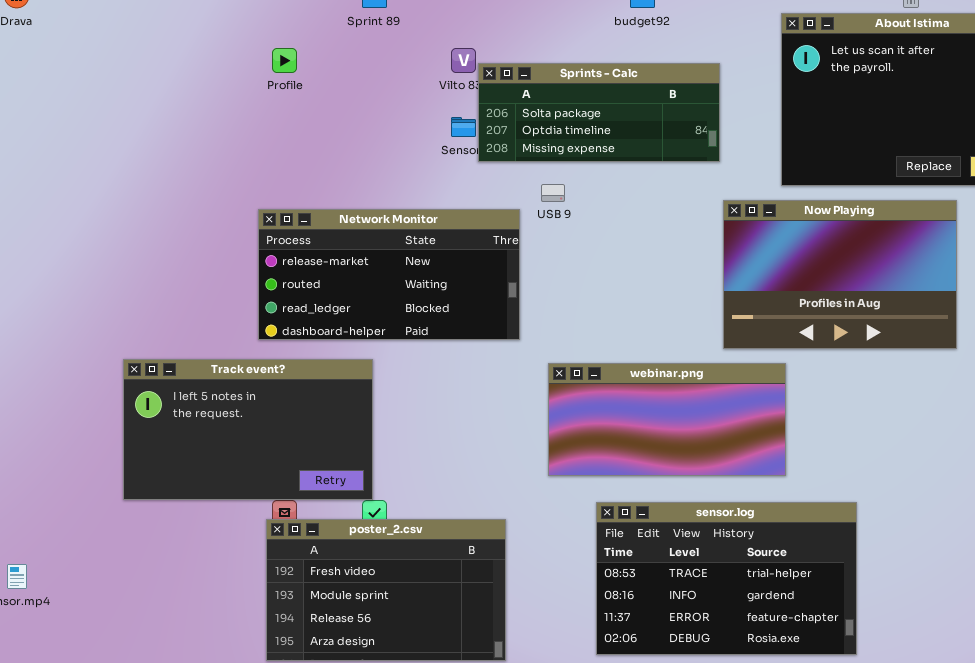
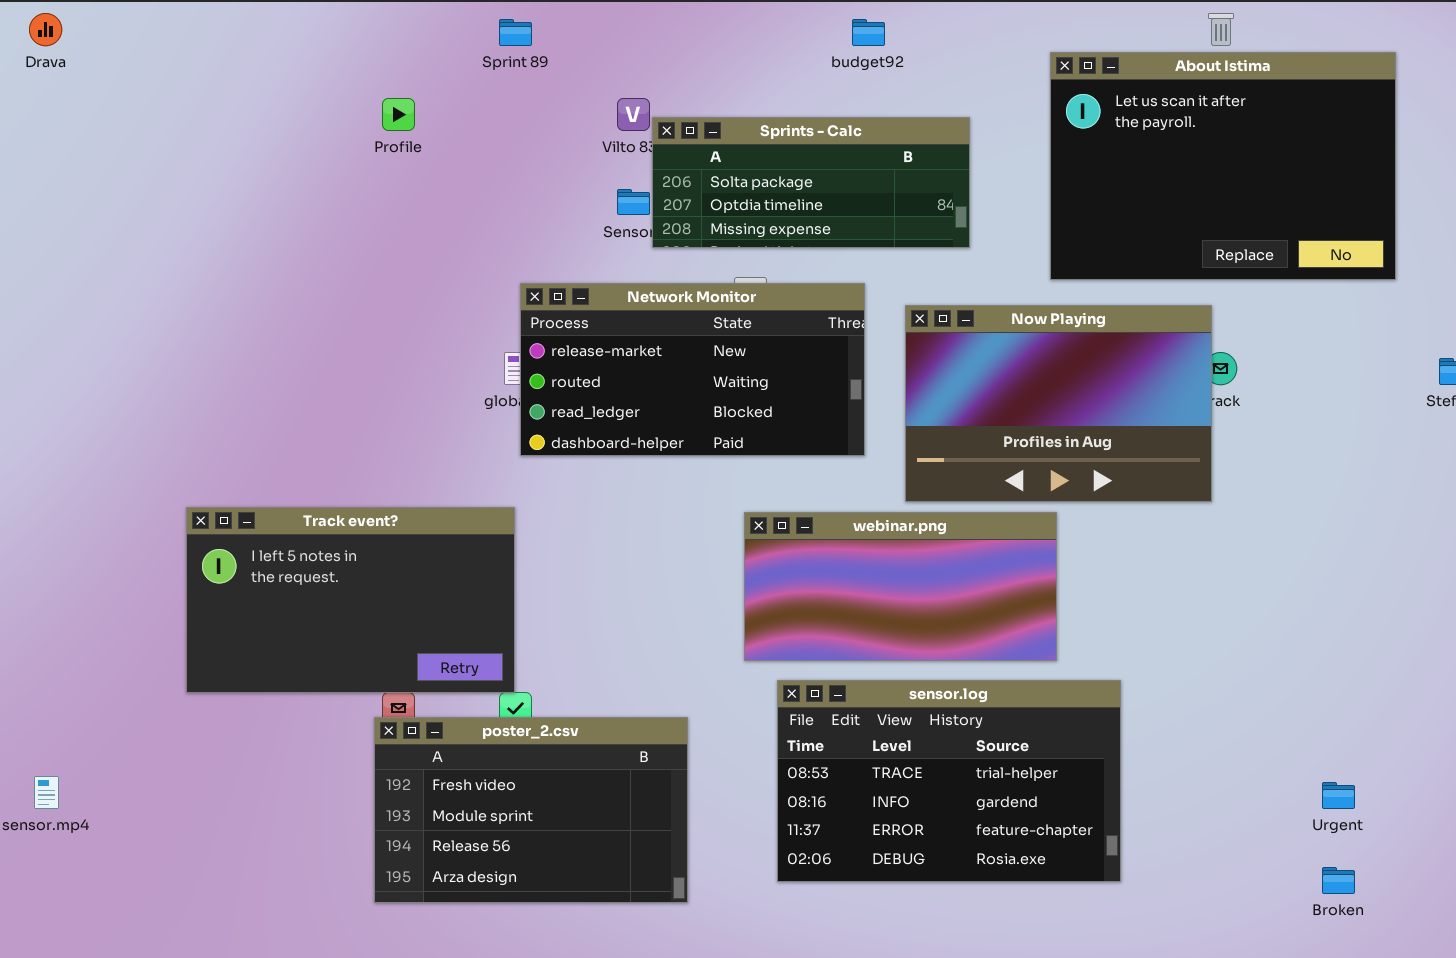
Now Playing: [723,200,957,349] -> [905,305,1212,502], moved
Network Monitor: [258,209,520,340] -> [520,283,865,456], moved
sensor.log: [596,502,857,655] -> [777,680,1121,882], moved

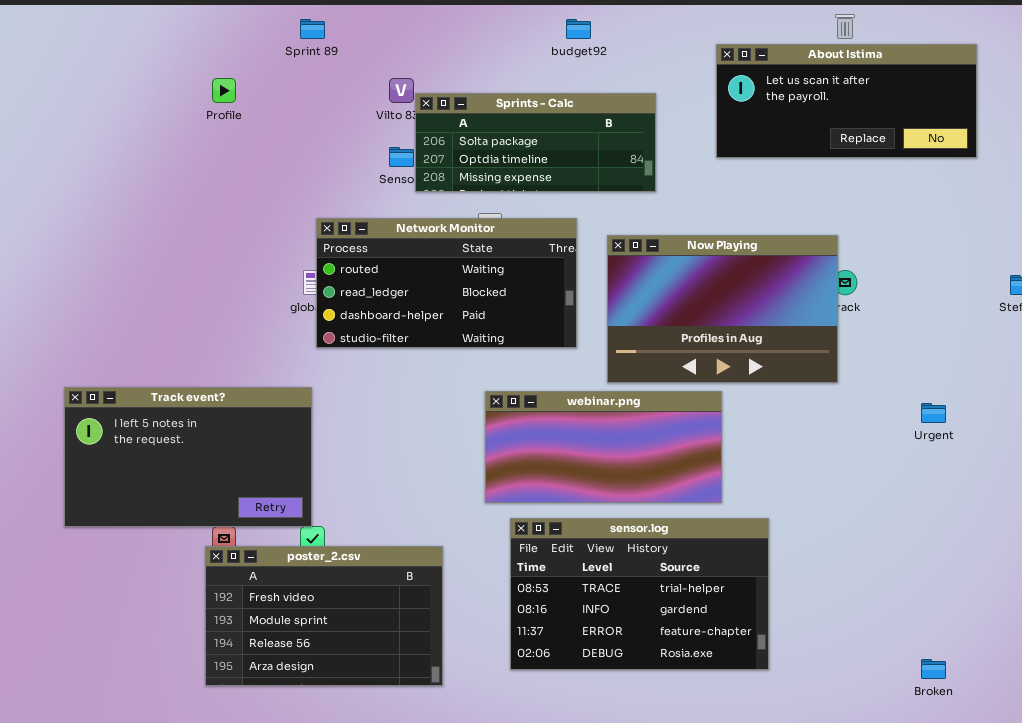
About Istima: [1050,52,1396,280] -> [716,44,977,158], resized
Network Monitor: [520,283,865,456] -> [316,218,577,348], scrolled down 1 row
Urgent: [1322,782,1355,809] -> [921,403,946,423], moved

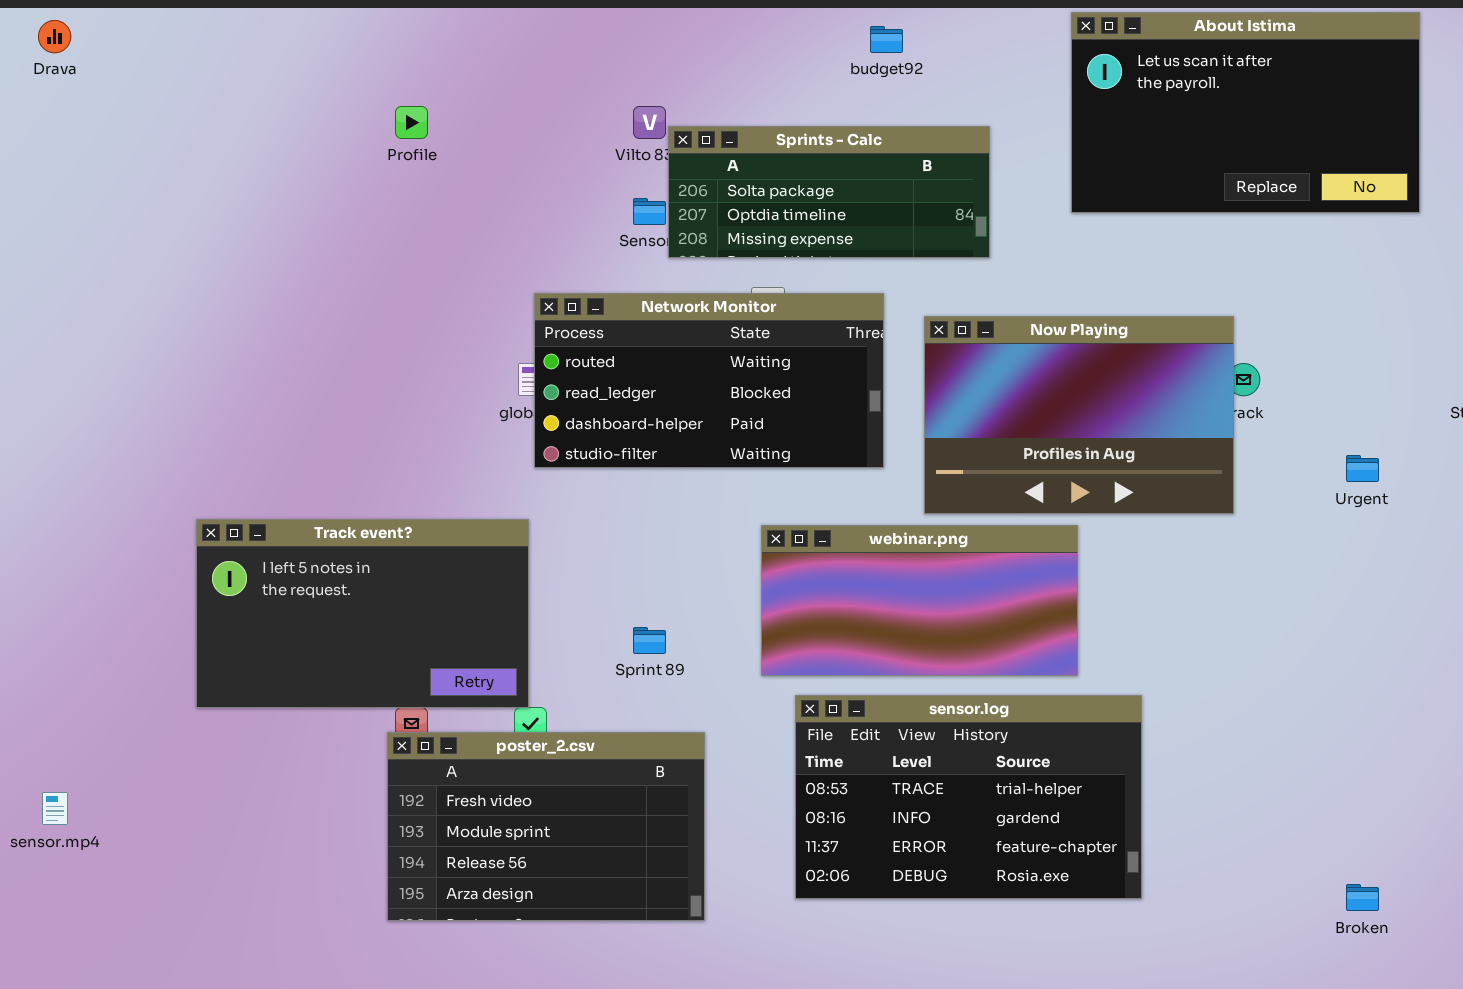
Sprint 89: [300,19,325,39] -> [633,627,666,654], moved
About Istima: [716,44,977,158] -> [1071,12,1420,213], resized
Urgent: [921,403,946,423] -> [1346,455,1379,482], moved

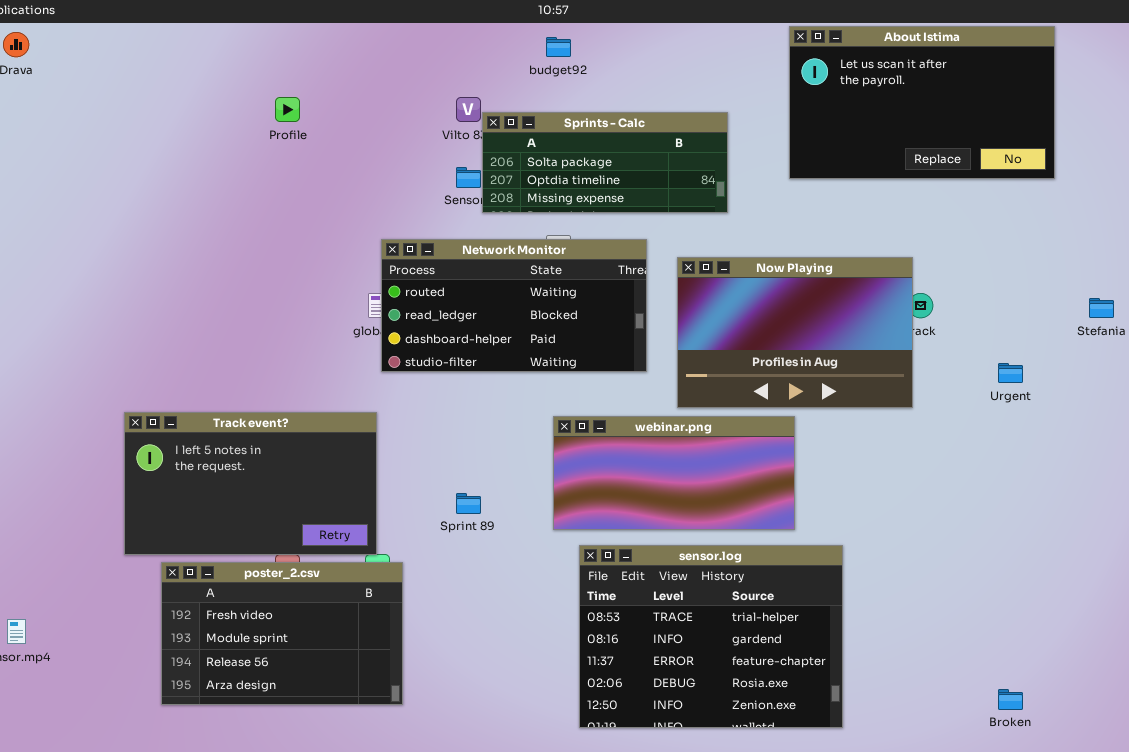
budget92: [870,26,903,53] -> [546,37,571,57], moved
sensor.log: [795,695,1142,899] -> [579,545,843,728], resized
poster_2.csv: [387,732,705,921] -> [161,562,403,705], moved

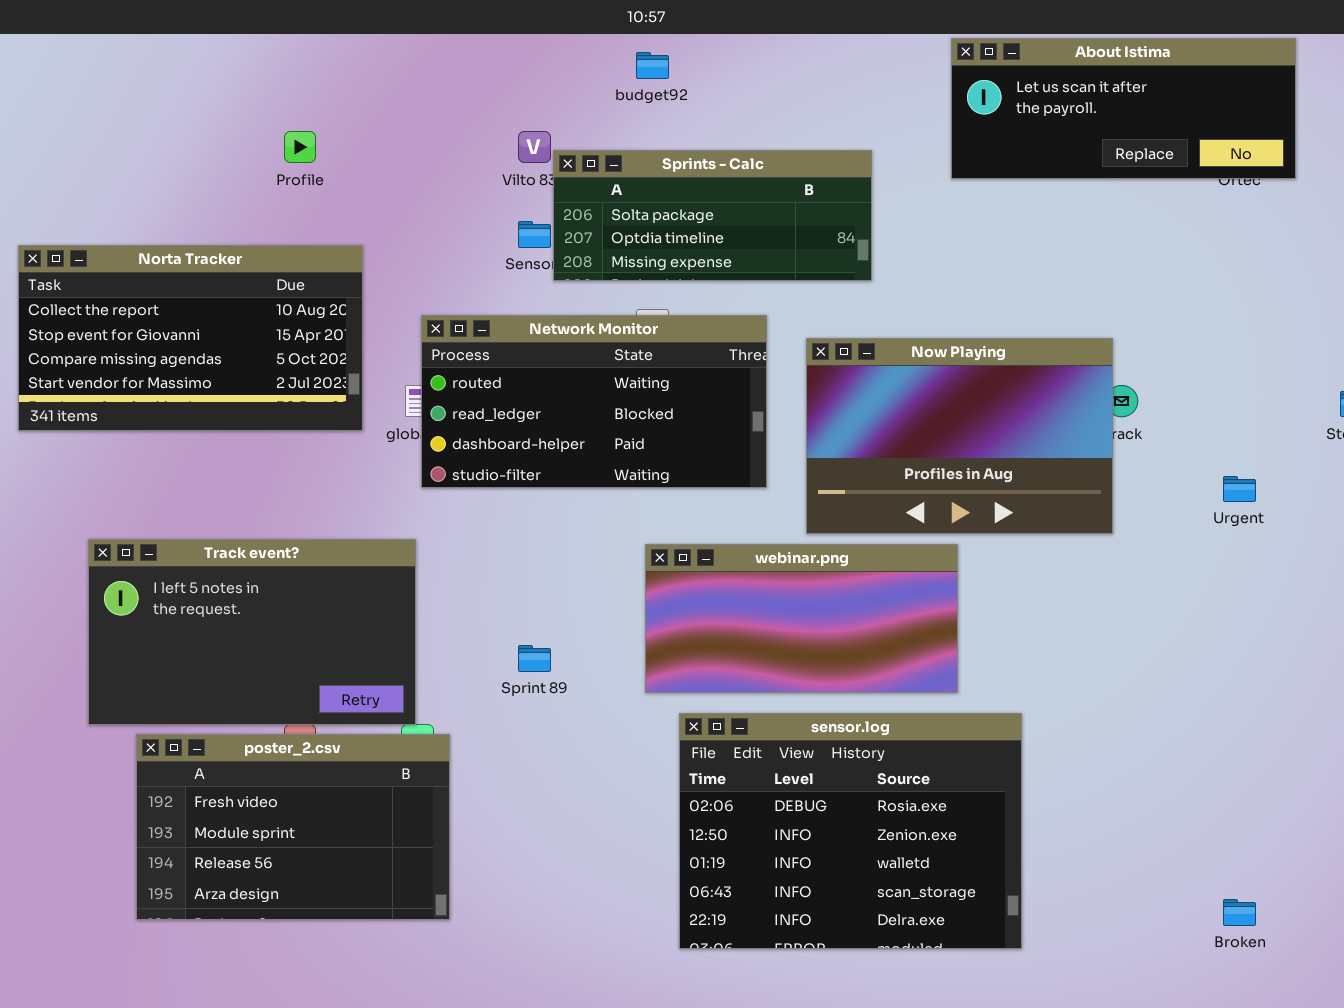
About Istima: [789,26,1055,179] -> [951,38,1296,179], resized
Norta Tracker: none -> [18,245,363,431], opened
sensor.log: [579,545,843,728] -> [679,713,1022,949], scrolled down 3 rows

